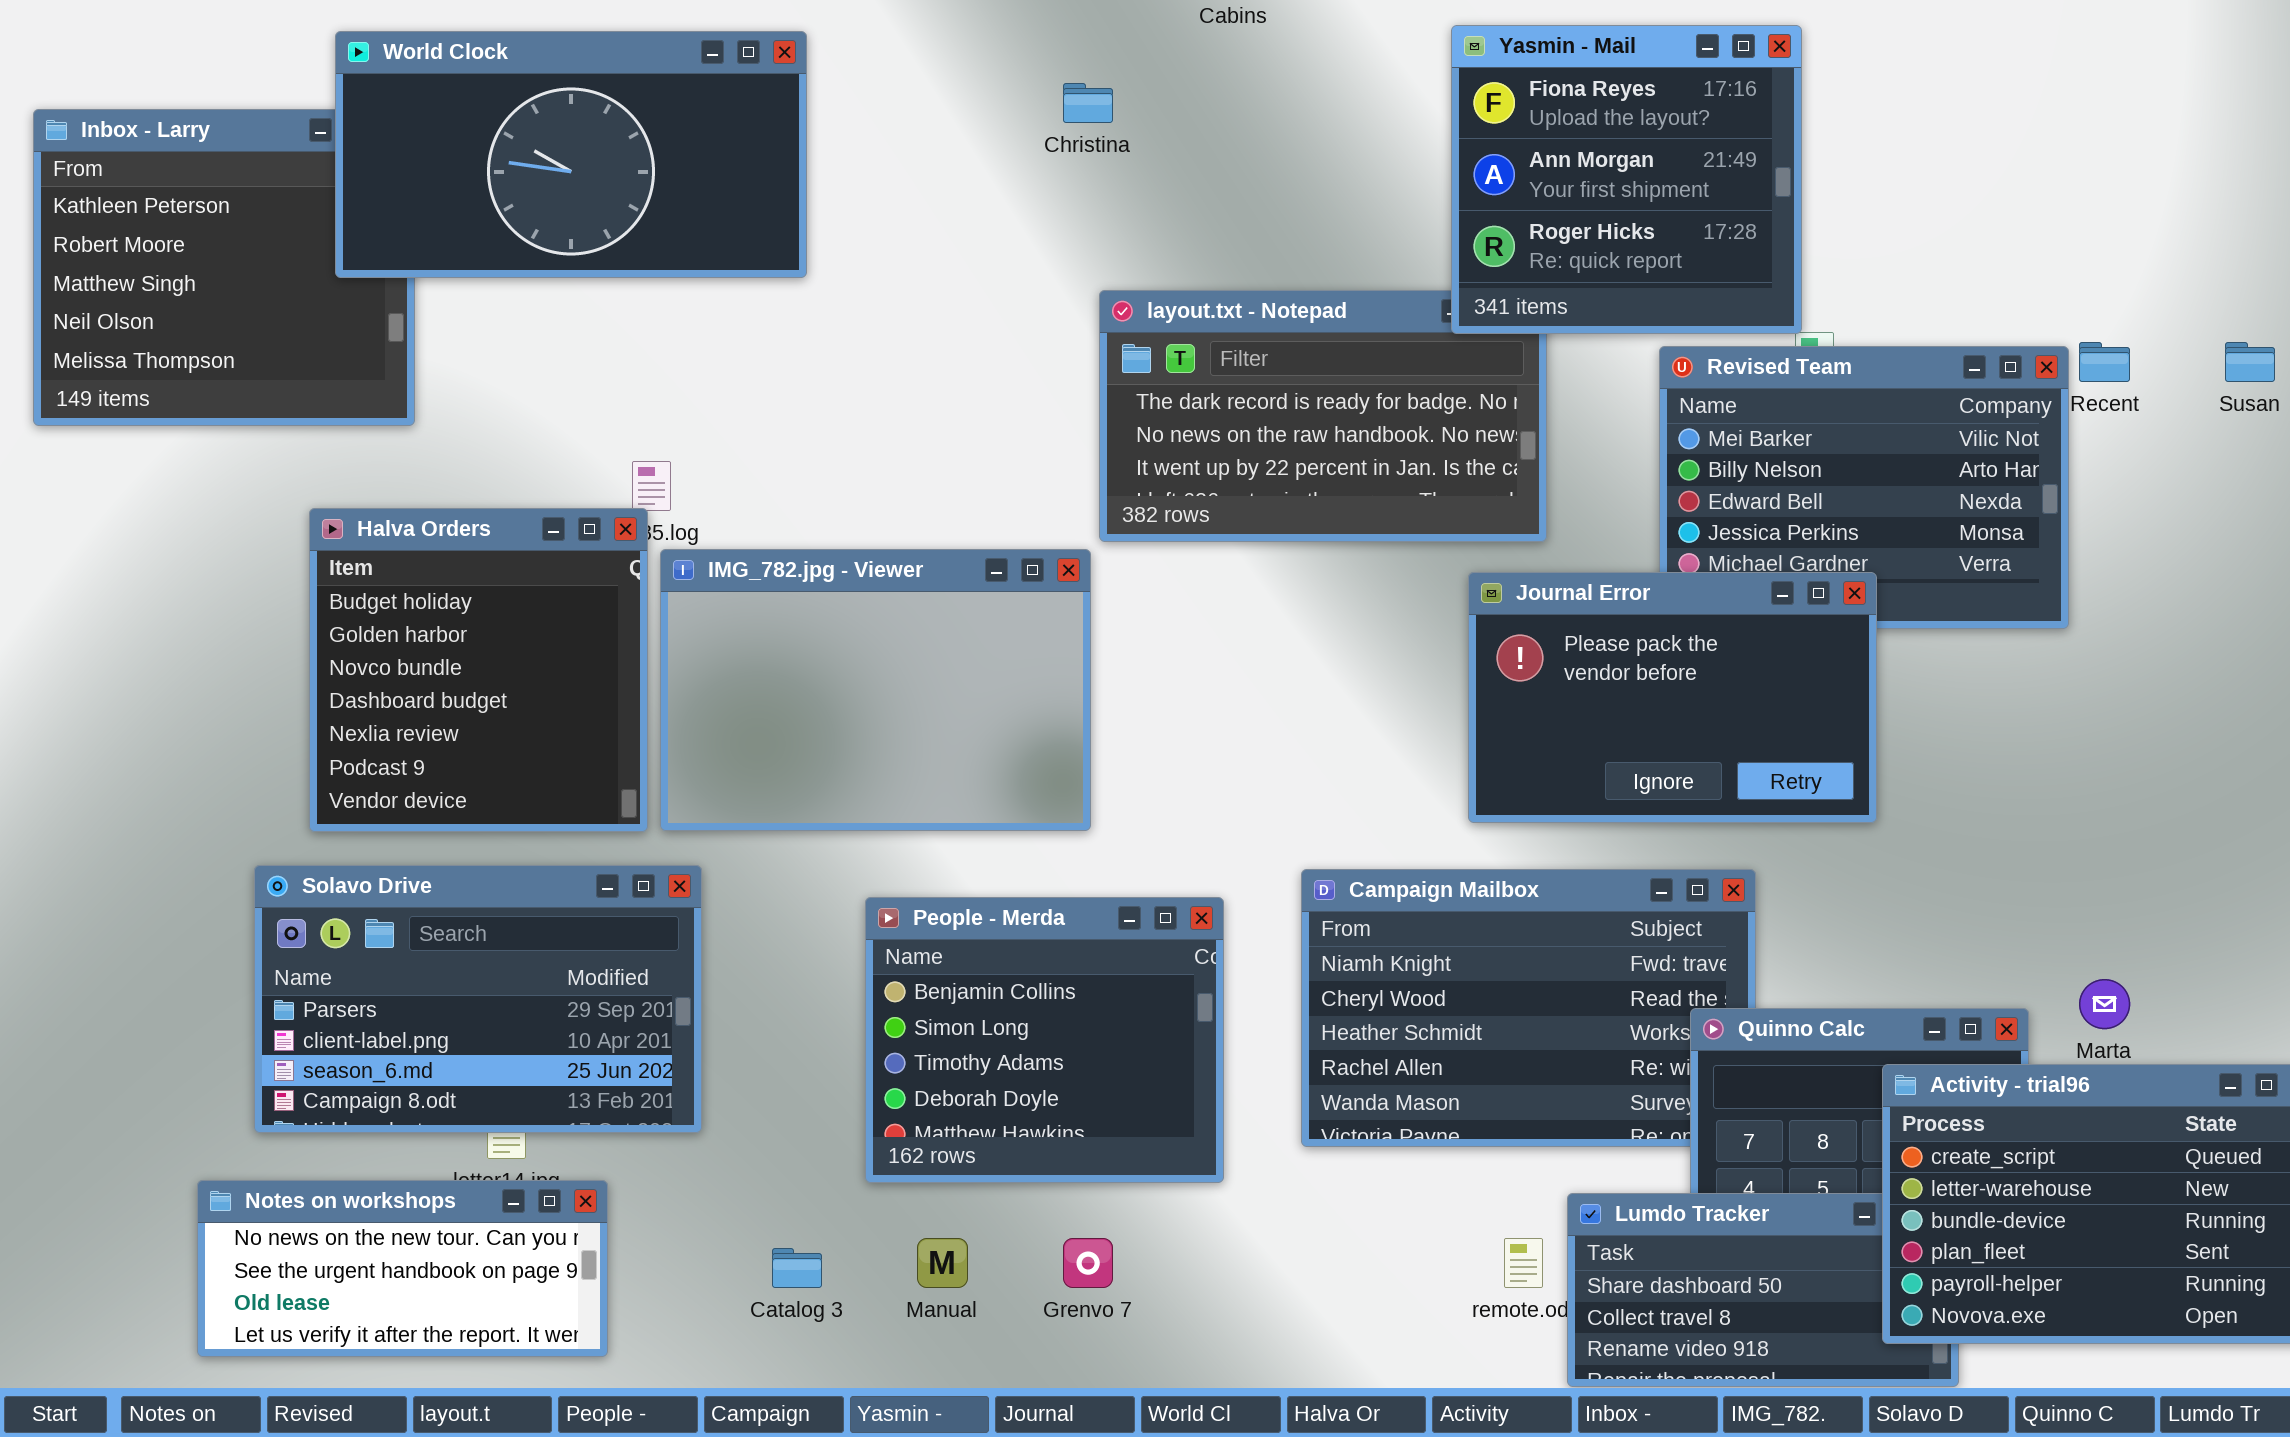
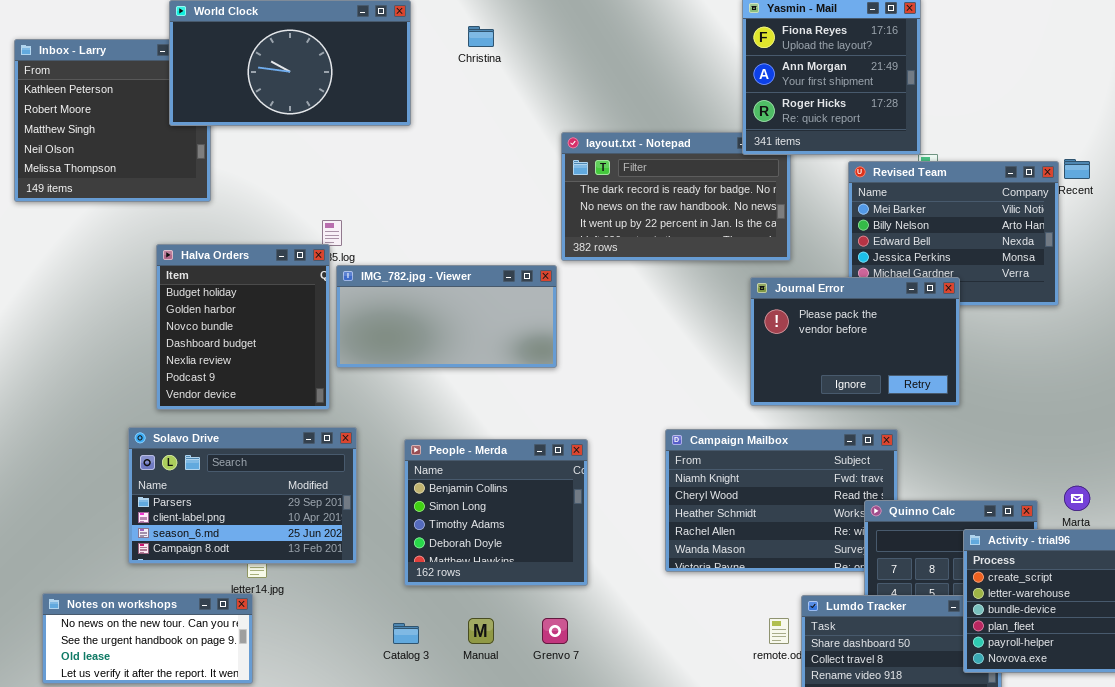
Christina: [1063,83,1113,123] -> [468,26,494,47], moved
IMG_782.jpg - Viewer: [660,549,1091,831] -> [336,265,557,368], resized
People - Merda: [865,897,1224,1183] -> [404,439,588,586], moved
Notes on workshops: [197,1180,608,1357] -> [42,593,253,684], moved

